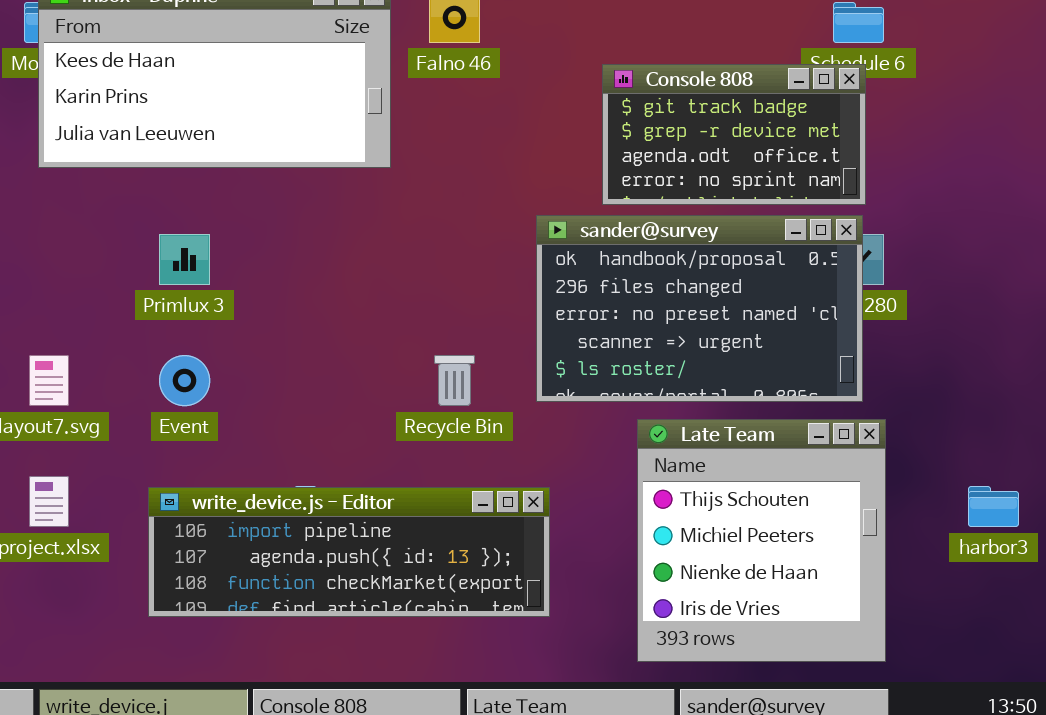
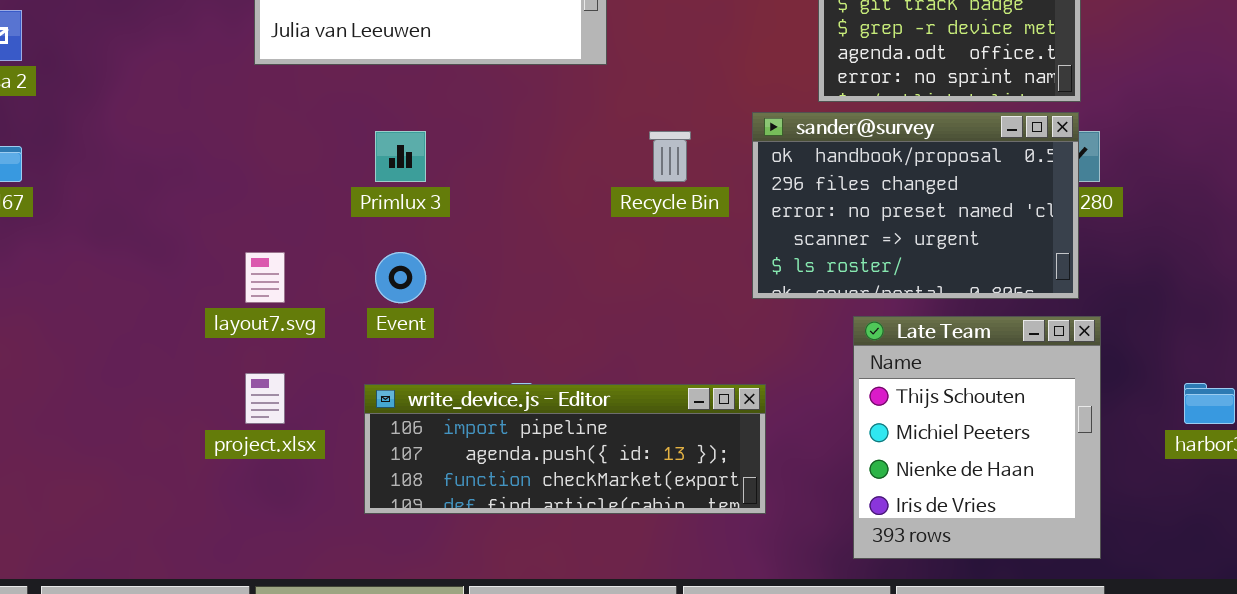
Recycle Bin: [434,355,475,406] -> [649,131,691,182], moved

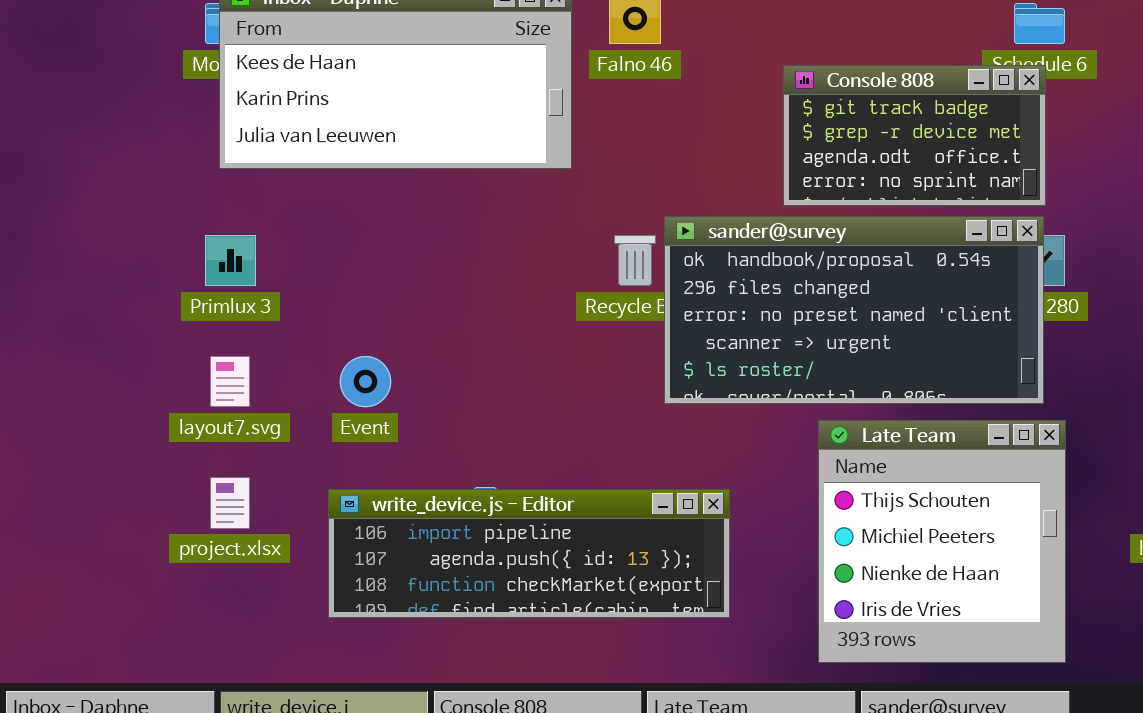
sander@survey: [752,112,1079,299] -> [664,216,1044,404], resized
Primlux 3: [375,131,426,182] -> [205,235,256,286], moved

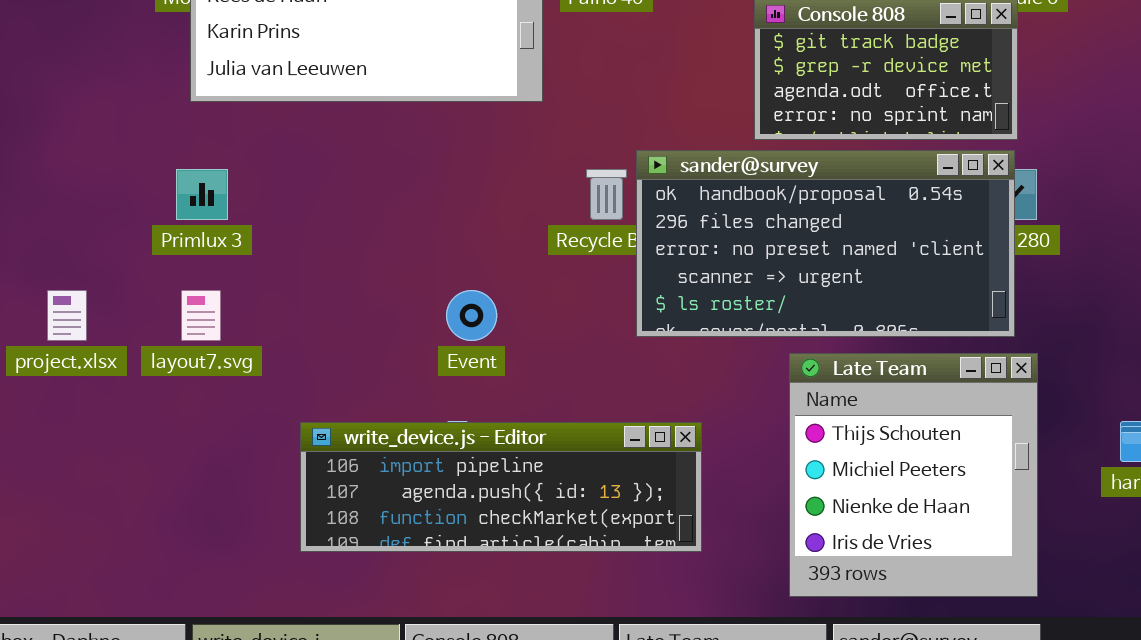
Event: [340,356,391,407] -> [446,290,497,341], moved
project.xlsx: [210,477,250,529] -> [47,290,87,341], moved

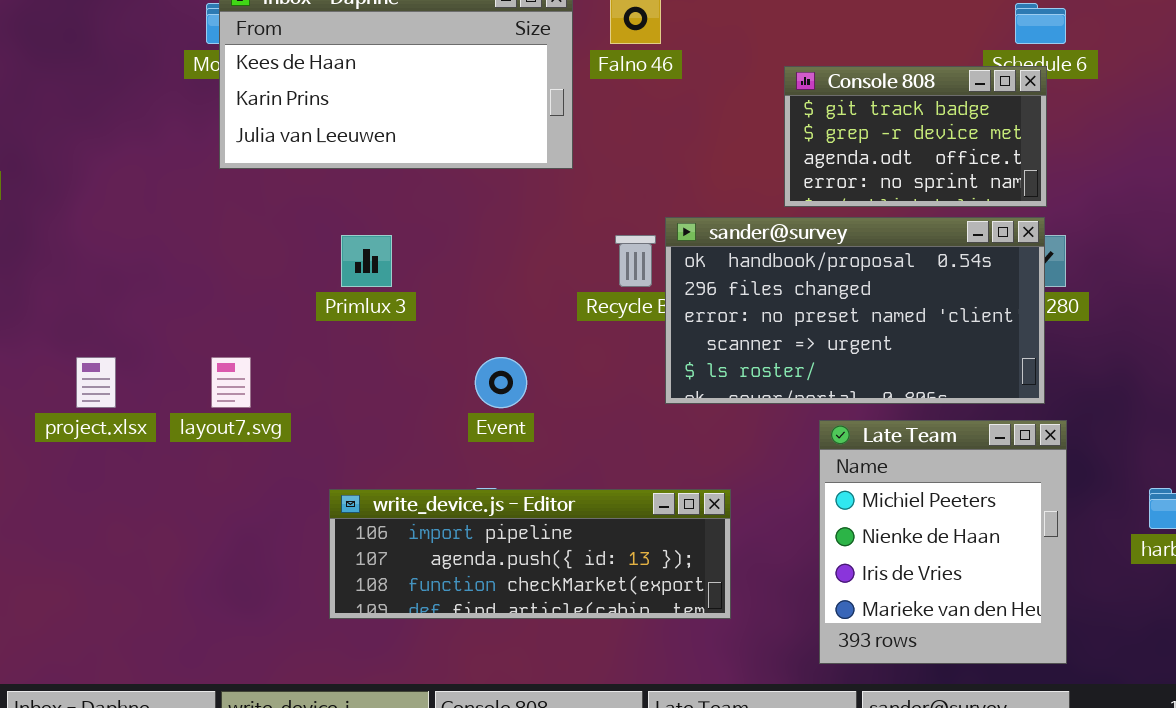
Primlux 3: [176,169,228,220] -> [341,235,392,287], moved
Late Team: [789,353,1038,597] -> [819,420,1067,664], scrolled down 1 row

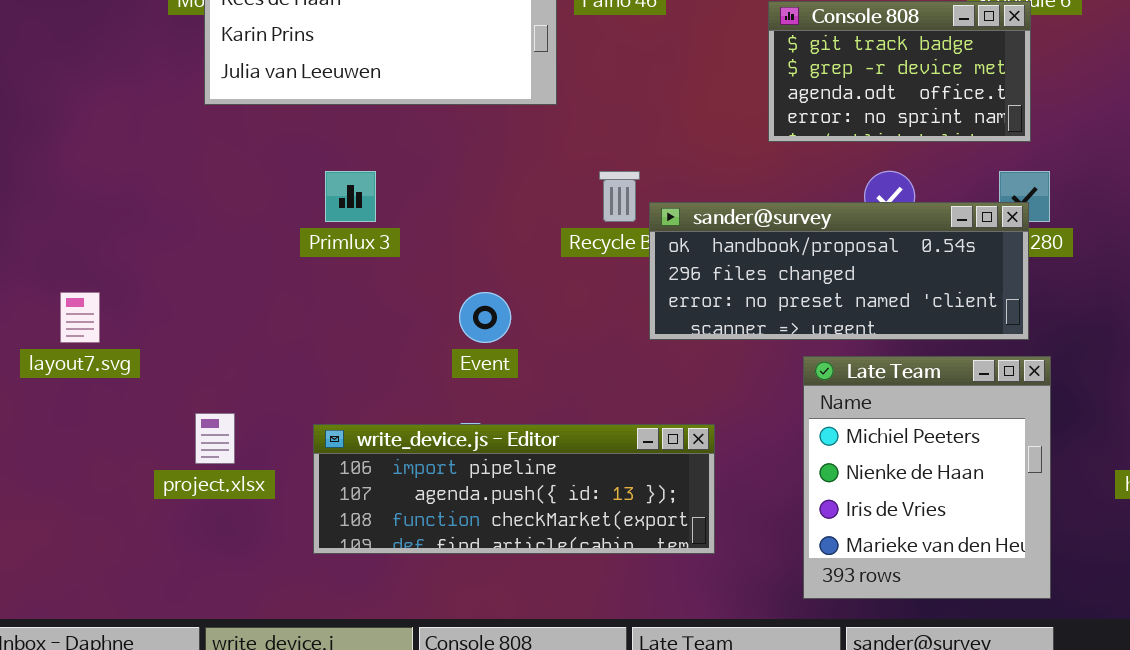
sander@survey: [665,217,1045,404] -> [649,202,1029,340], resized
project.xlsx: [76,357,116,408] -> [195,413,235,464], moved
layout7.svg: [211,357,251,408] -> [60,292,100,343], moved

